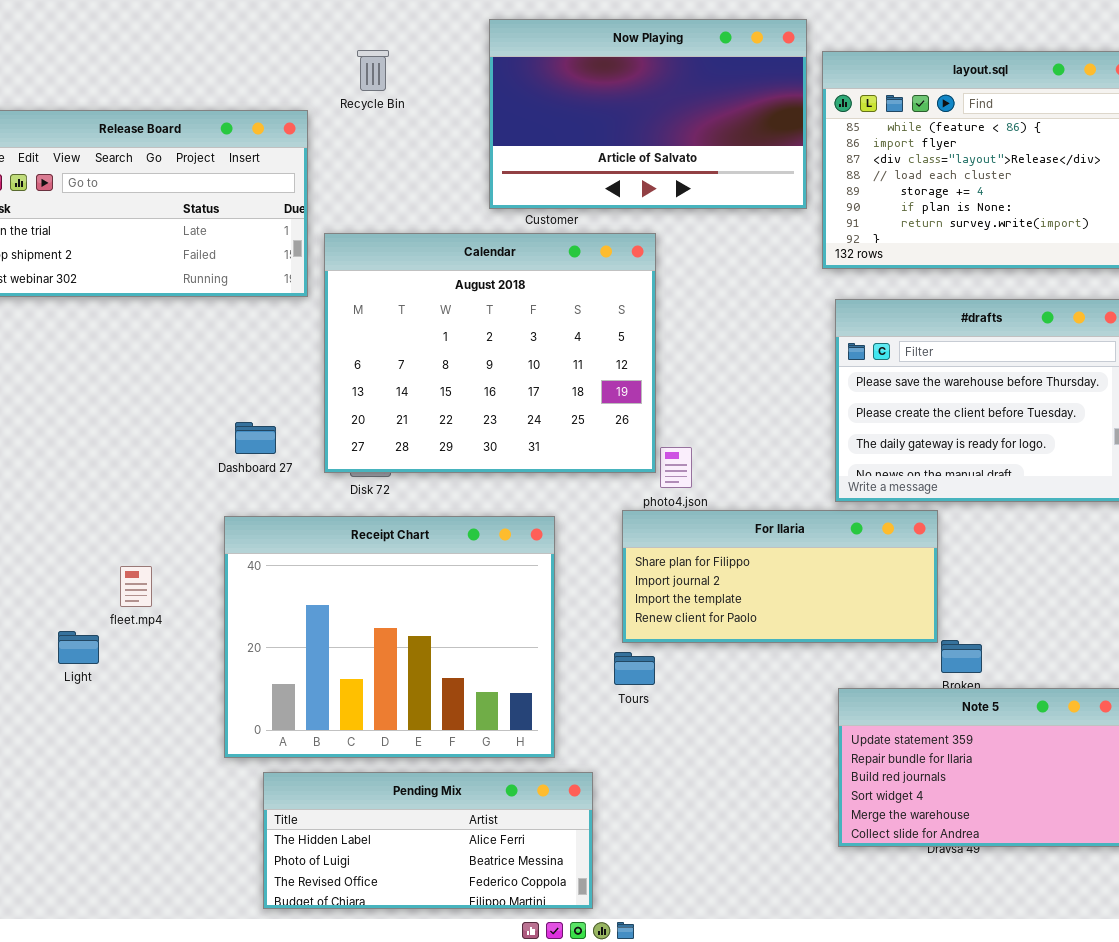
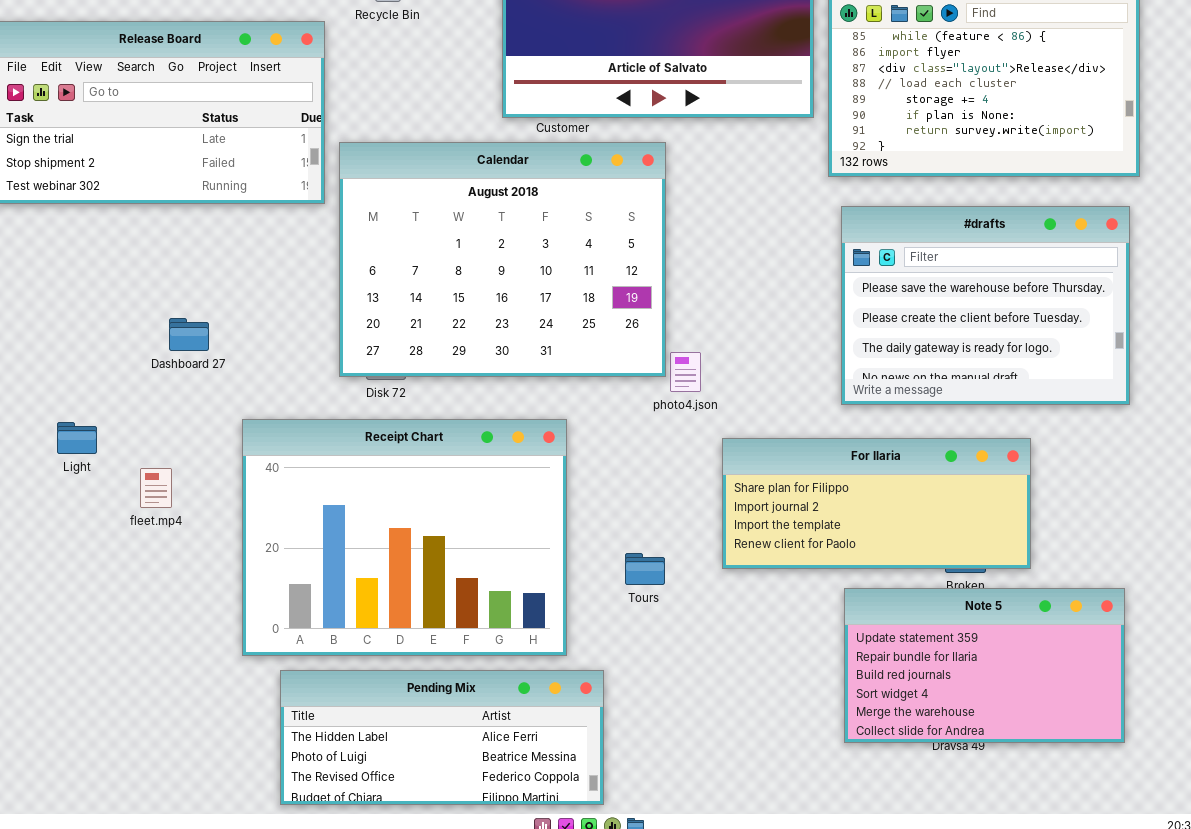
Dashboard 27: [235,422,276,454] -> [169,318,209,351], moved
For Ilaria: [622,510,938,643] -> [722,438,1031,569], moved
Light: [58,631,99,664] -> [57,422,97,454], moved

